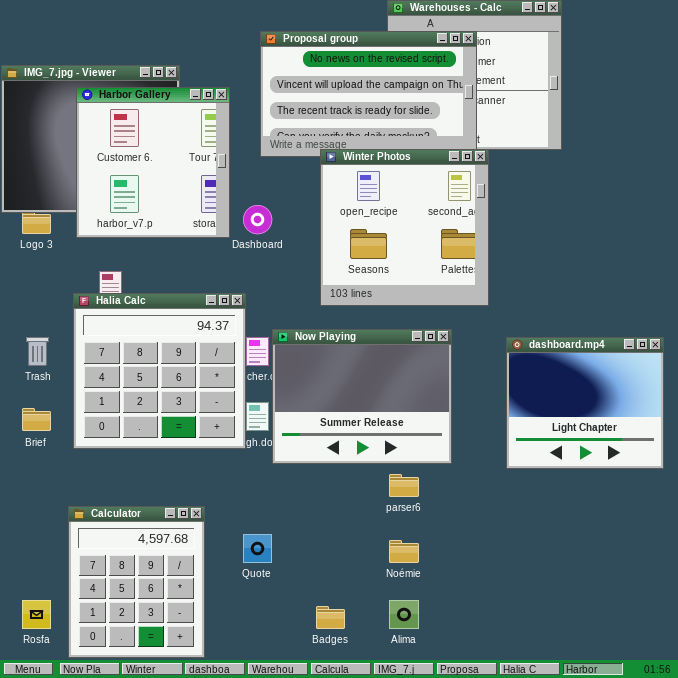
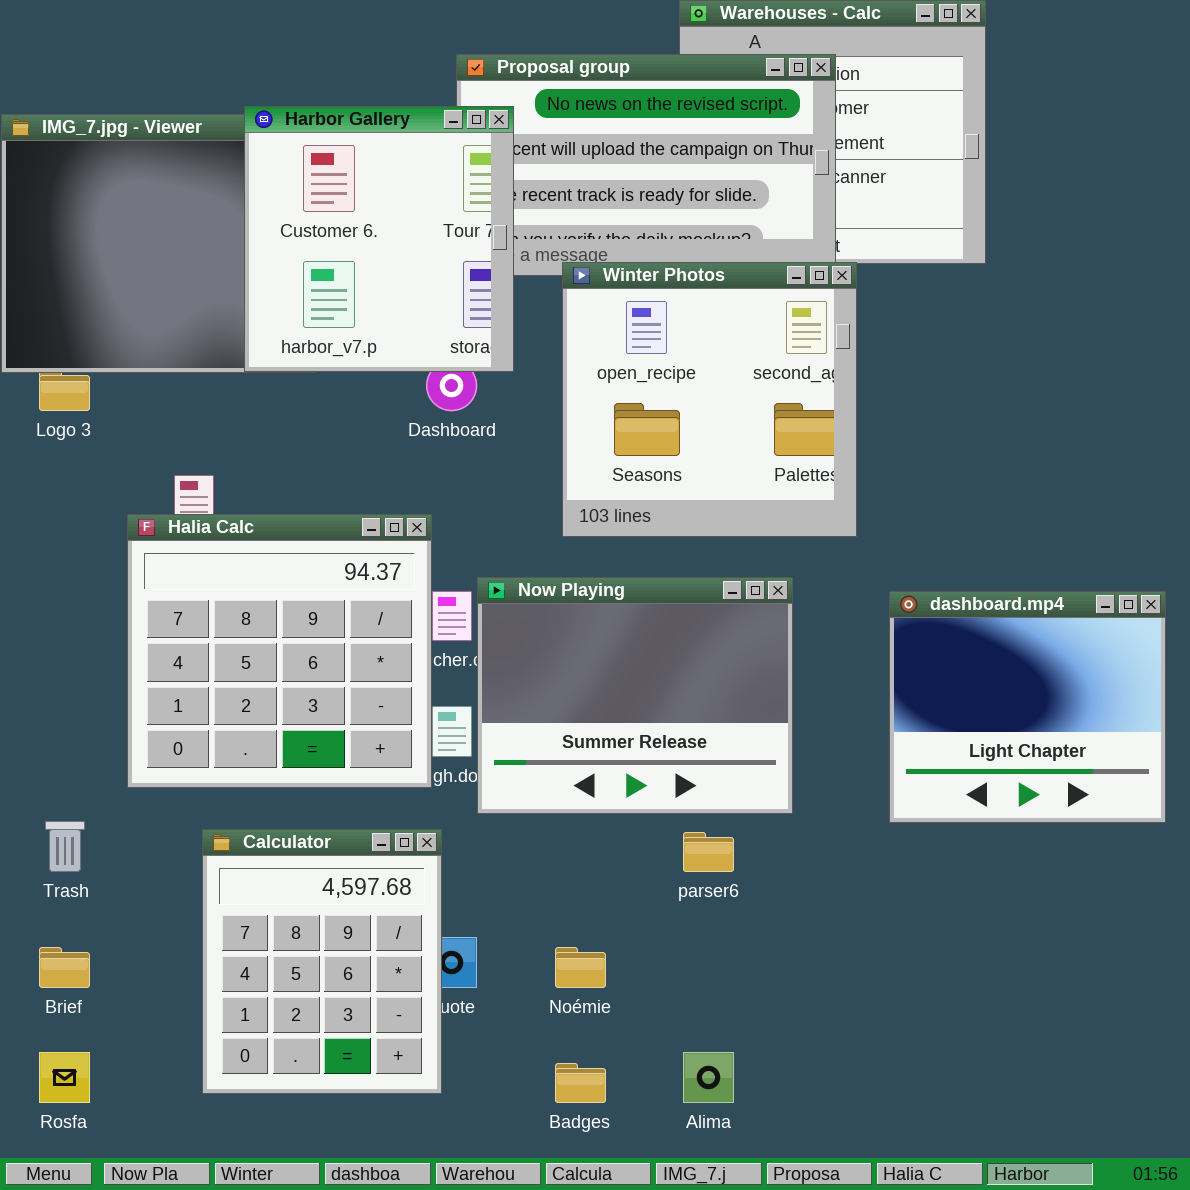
Harbor Gallery: [76,87,230,238] -> [244,106,514,372], moved
Trash: [26,337,49,366] -> [45,821,85,872], moved
Brief: [22,408,51,431] -> [39,947,90,988], moved
Calculator: [68,506,205,658] -> [202,829,442,1094], moved
Noémie: [389,540,419,563] -> [555,947,606,988], moved

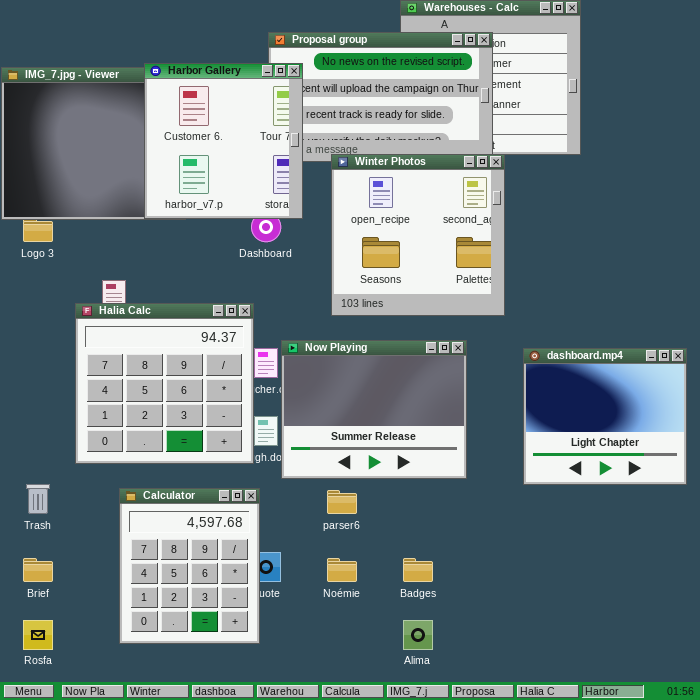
parser6: [683,832,734,872] -> [327,490,357,514], moved
Badges: [555,1063,606,1103] -> [403,558,433,582], moved

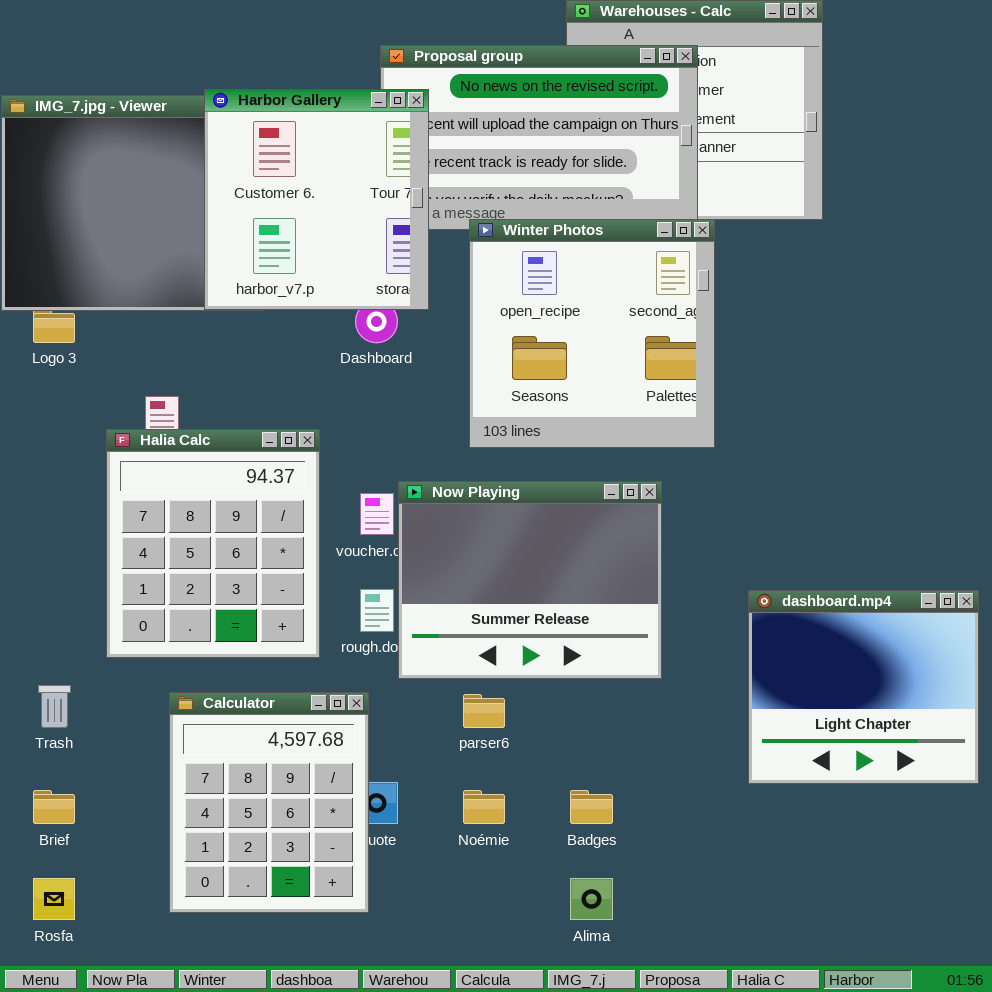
Halia Calc: [75,303,254,464] -> [106,429,320,658], resized
dashboard.mp4: [523,348,687,485] -> [748,590,979,784], moved

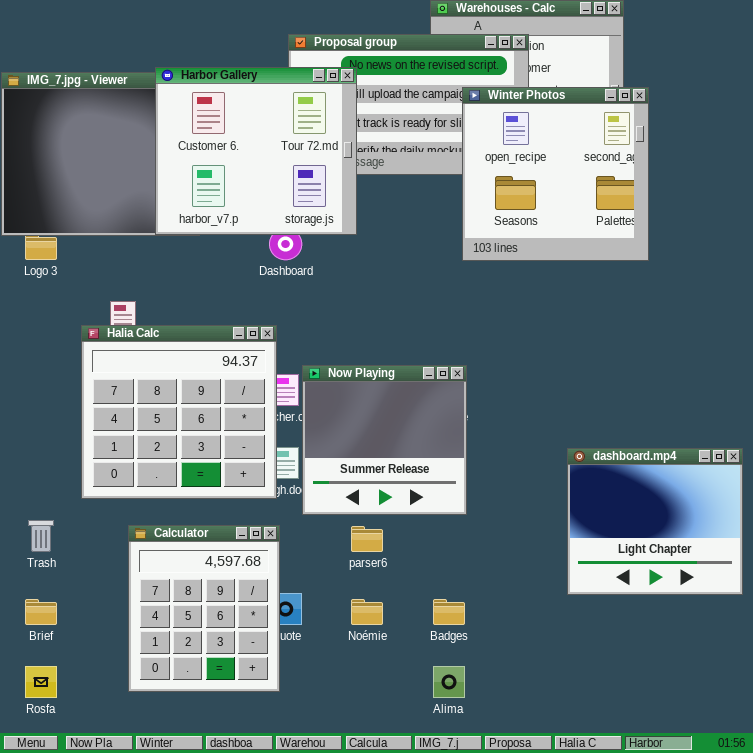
Harbor Gallery: [204,89,429,310] -> [155,67,357,235], resized
Winter Photos: [469,219,715,448] -> [462,87,649,261], moved
Halia Calc: [106,429,320,658] -> [81,325,277,499], resized
Now Playing: [398,481,662,679] -> [302,365,467,515], resized

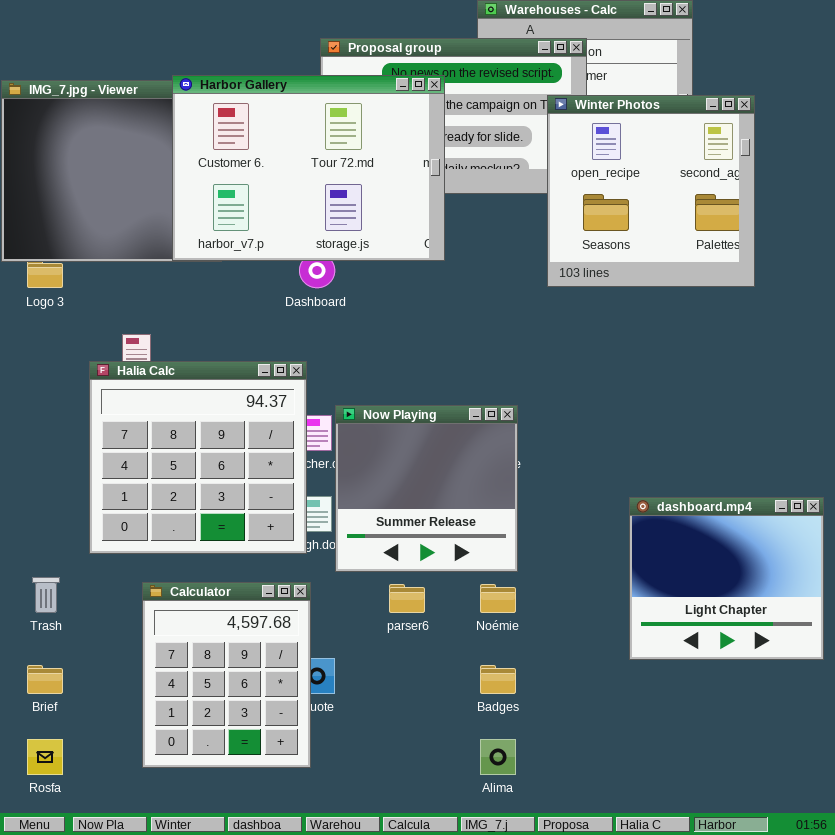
Harbor Gallery: [155,67,357,235] -> [172,75,445,261], resized
Winter Photos: [462,87,649,261] -> [547,95,755,287], moved
Noémie: [351,599,383,625] -> [480,584,516,613], moved

